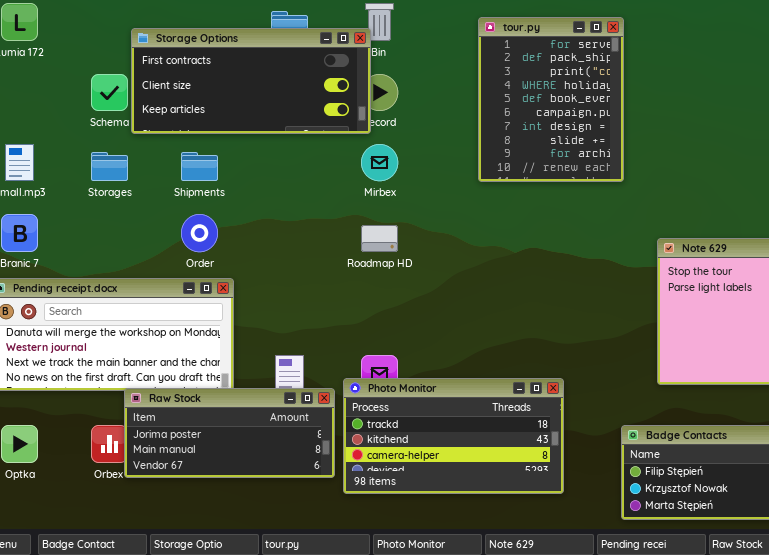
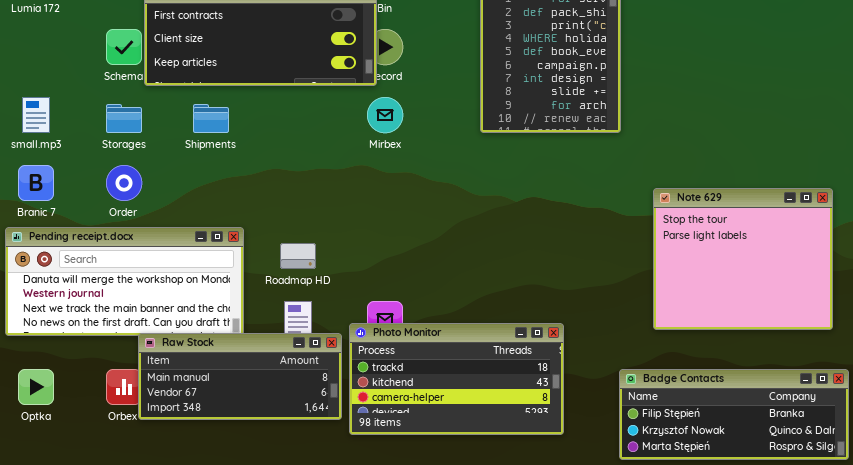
Order: [181,214,218,252] -> [106,165,142,201], moved
Roadmap HD: [361,225,398,252] -> [280,243,316,269], moved
Raw Stock: [124,388,335,478] -> [138,333,342,420], scrolled down 1 row

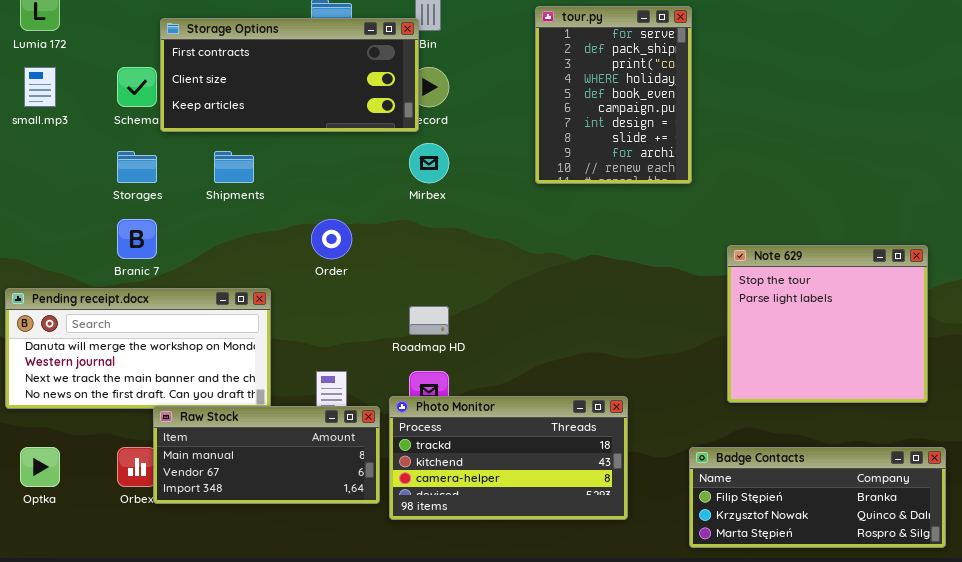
small.mp3: [22,97,50,133] -> [24,67,56,107], moved
Branic 7: [18,165,54,201] -> [117,219,157,259], moved
Order: [106,165,142,201] -> [311,219,352,259], moved
Roadmap HD: [280,243,316,269] -> [409,306,449,335], moved

